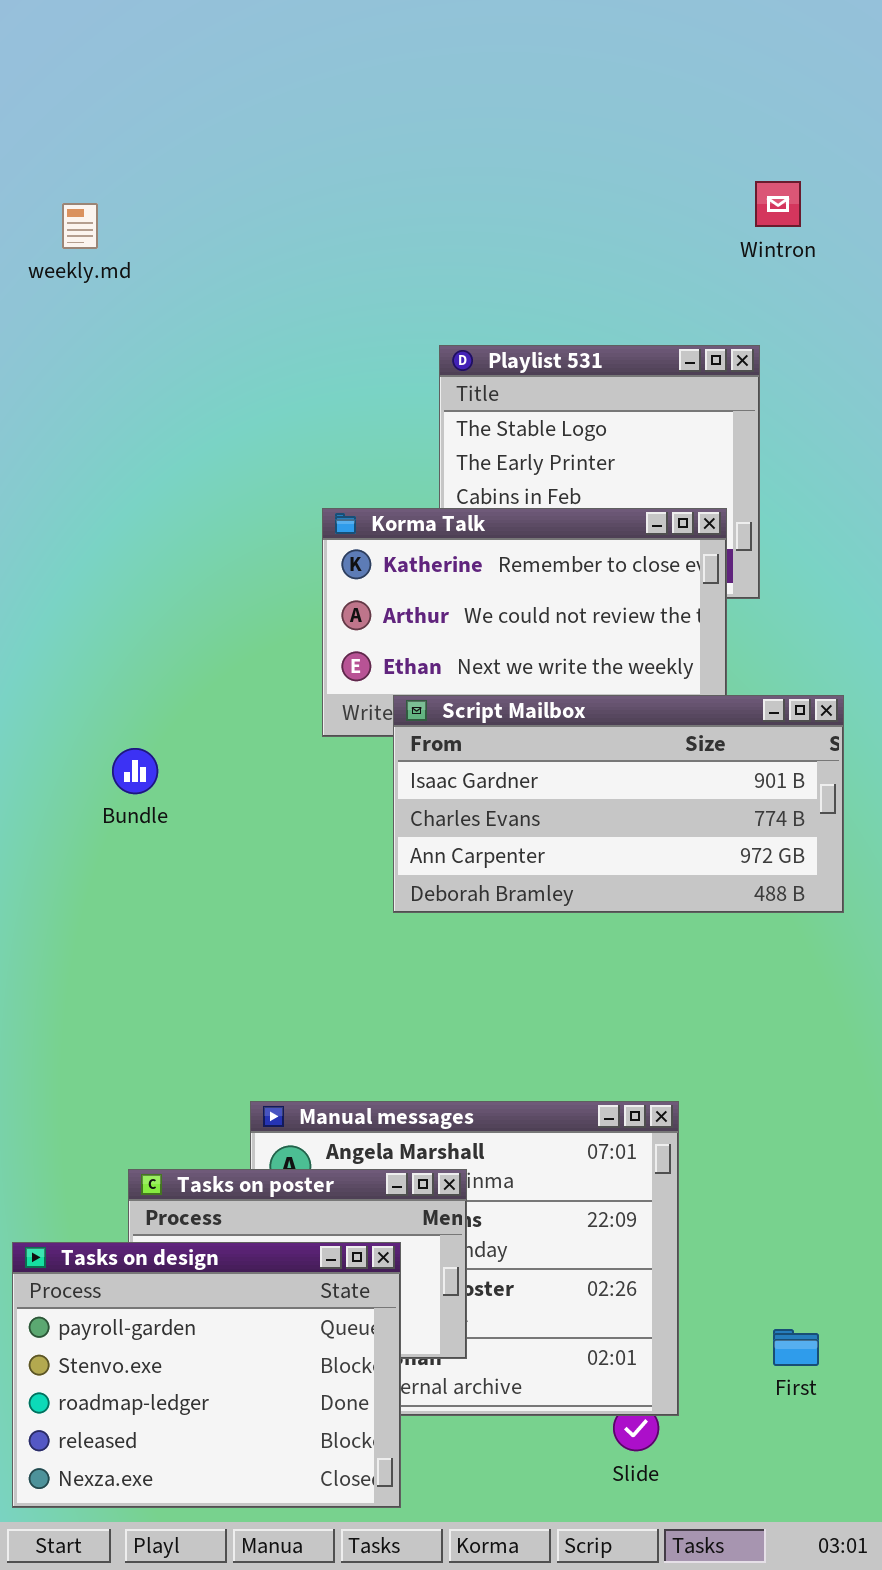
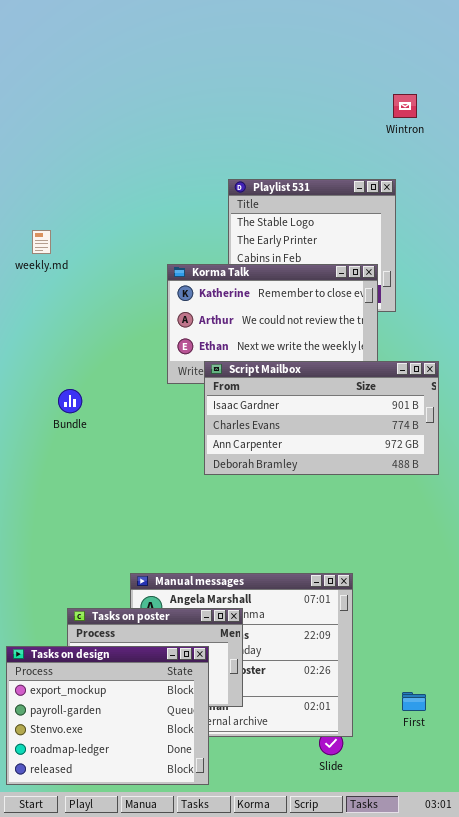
weekly.md: [62,203,98,249] -> [32,230,51,254], moved
Tasks on design: [12,1242,401,1508] -> [6,646,209,785], scrolled up 1 row

